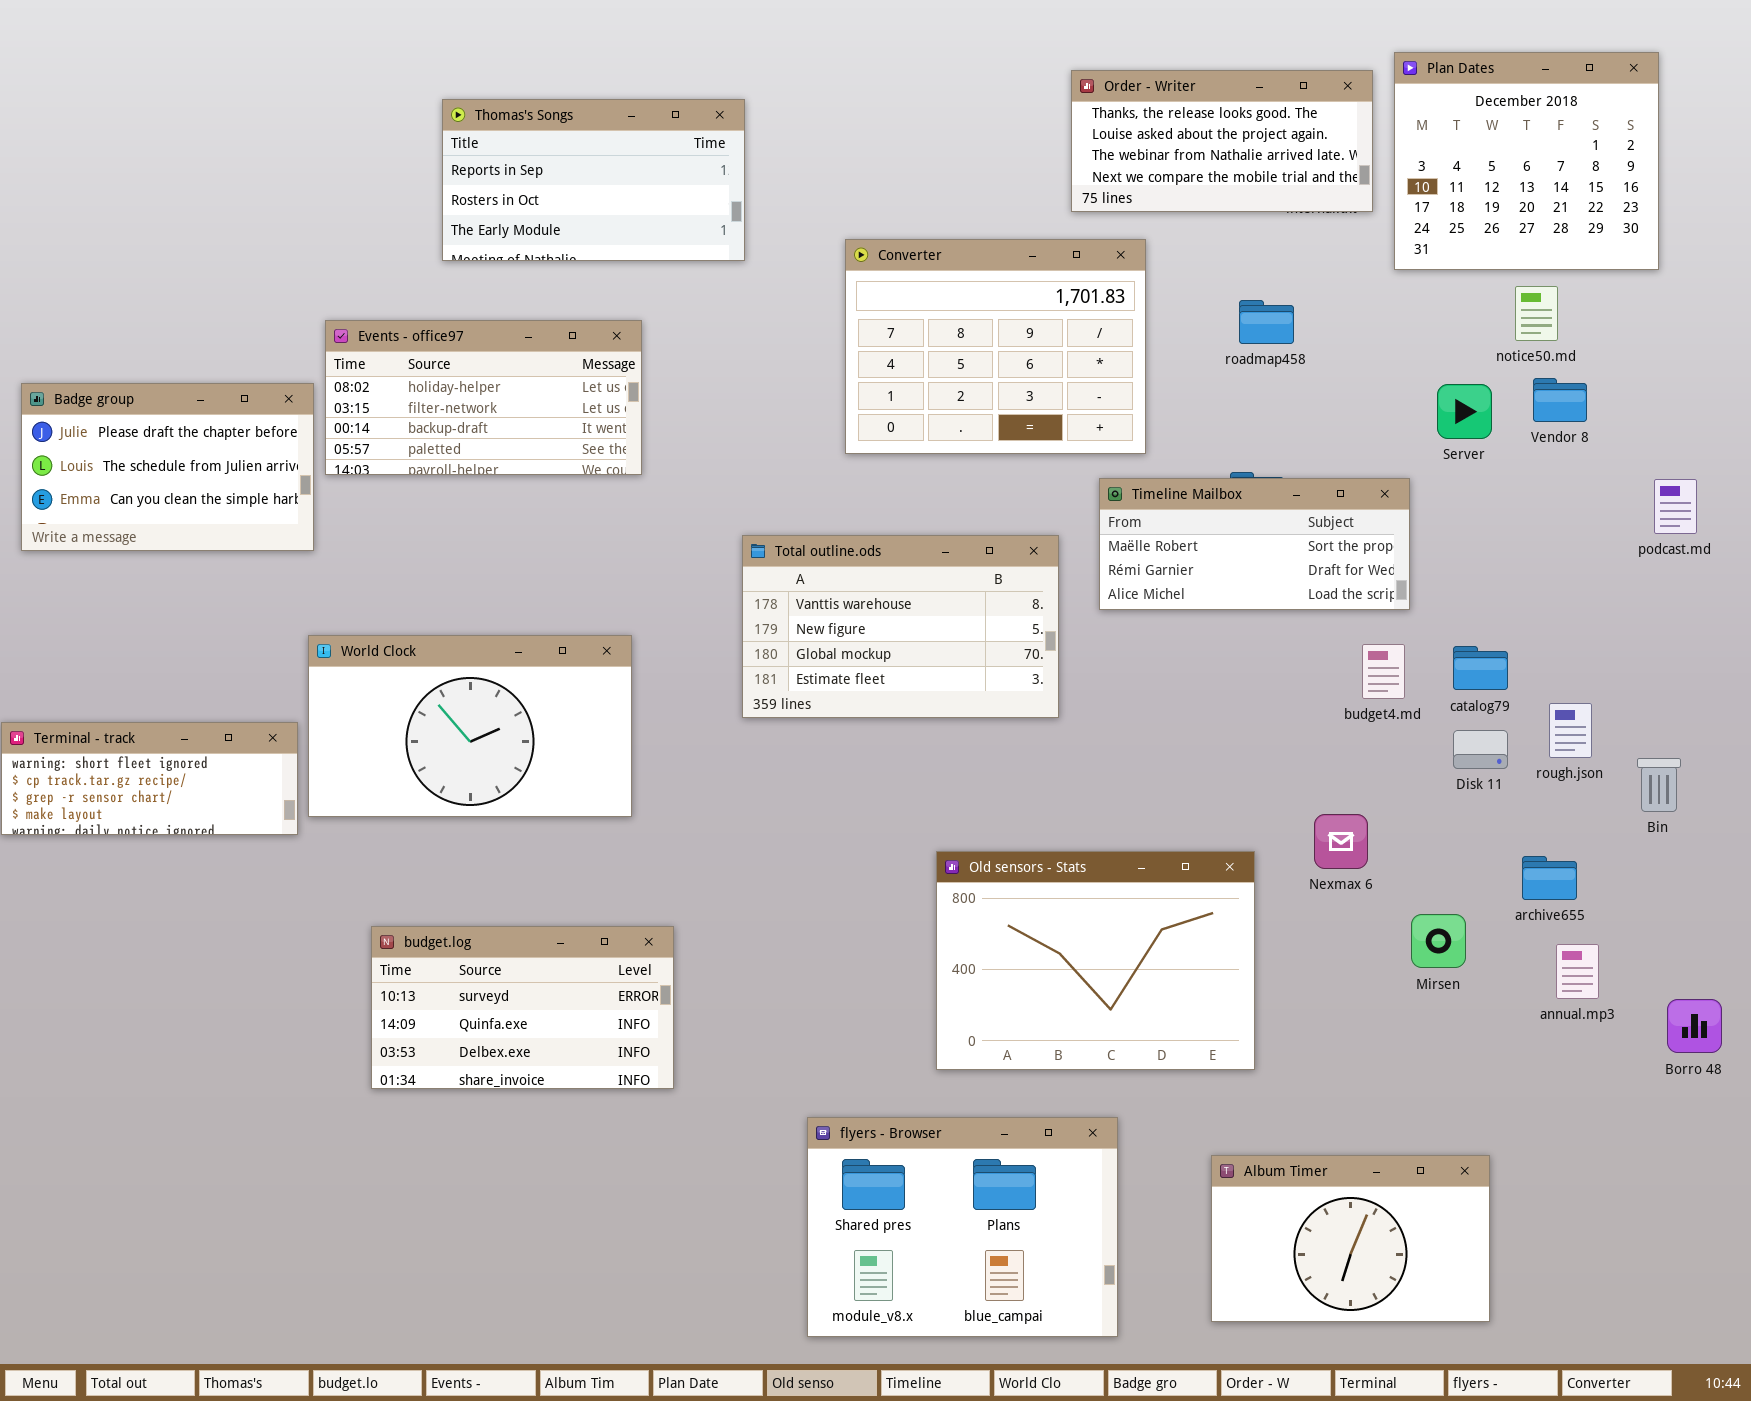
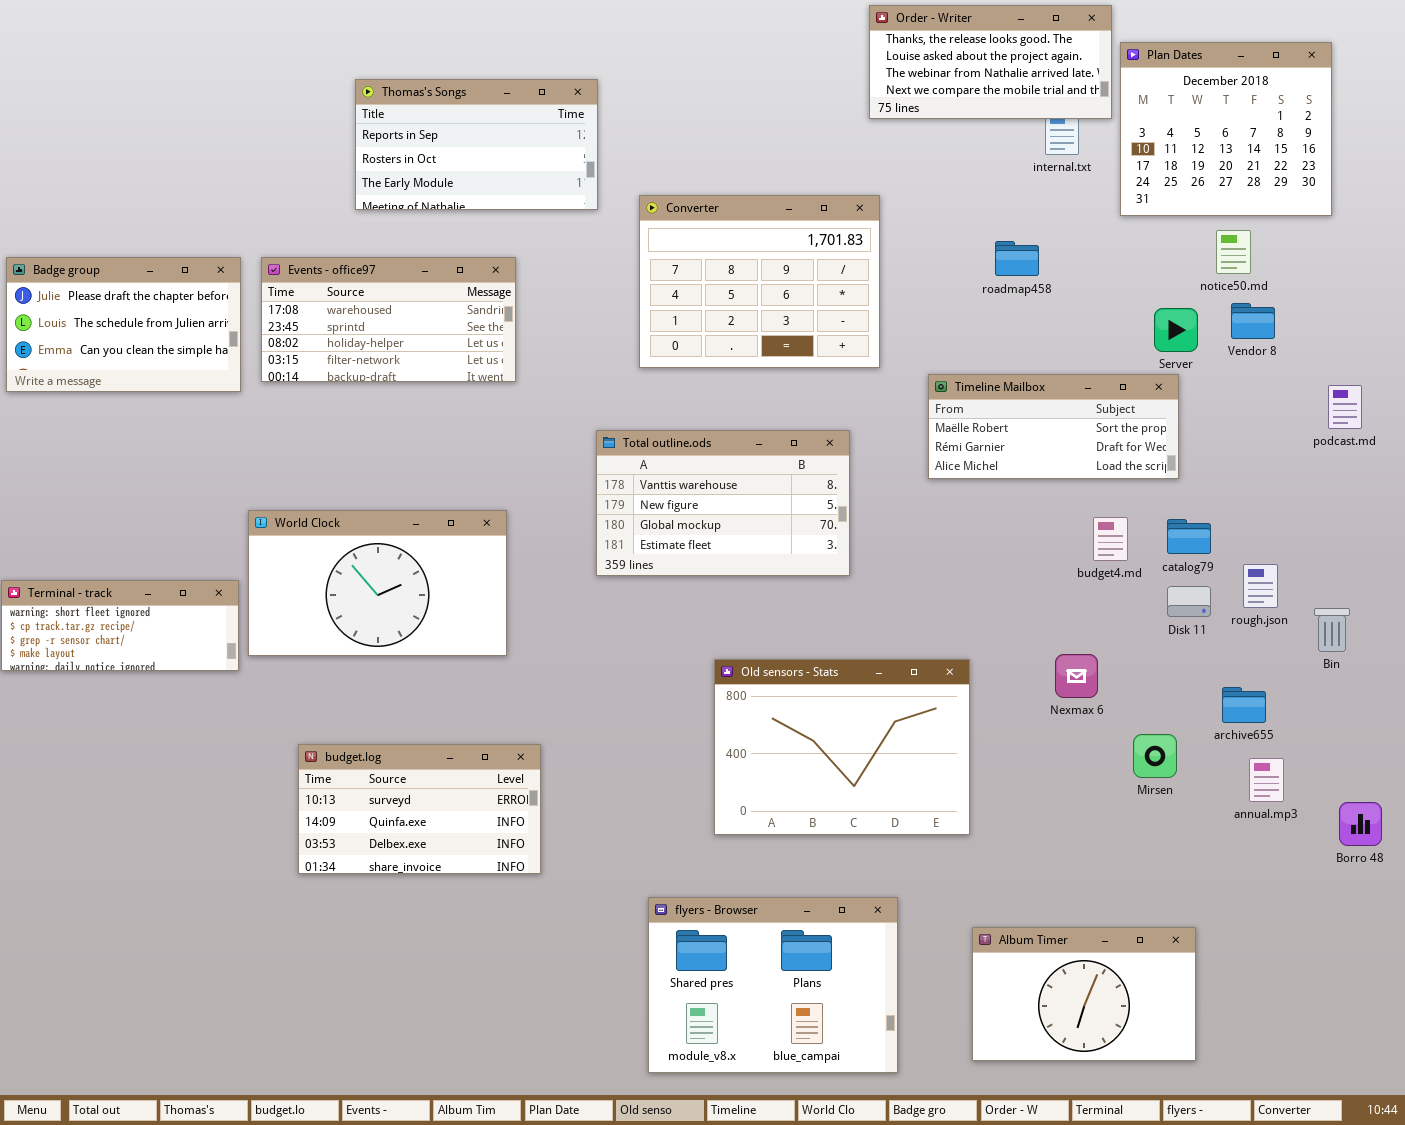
Order - Writer: [1071,70,1373,212] -> [869,5,1112,119], moved
Converter: [845,239,1146,454] -> [639,195,880,368], moved
Events - office97: [325,320,642,475] -> [261,257,516,382], scrolled up 2 rows
Badge group: [21,383,314,551] -> [6,257,241,392], moved
Timeline Mailbox: [1099,478,1410,610] -> [928,374,1179,479], moved
Old sensors - Stats: [936,851,1255,1070] -> [714,659,970,835], moved

